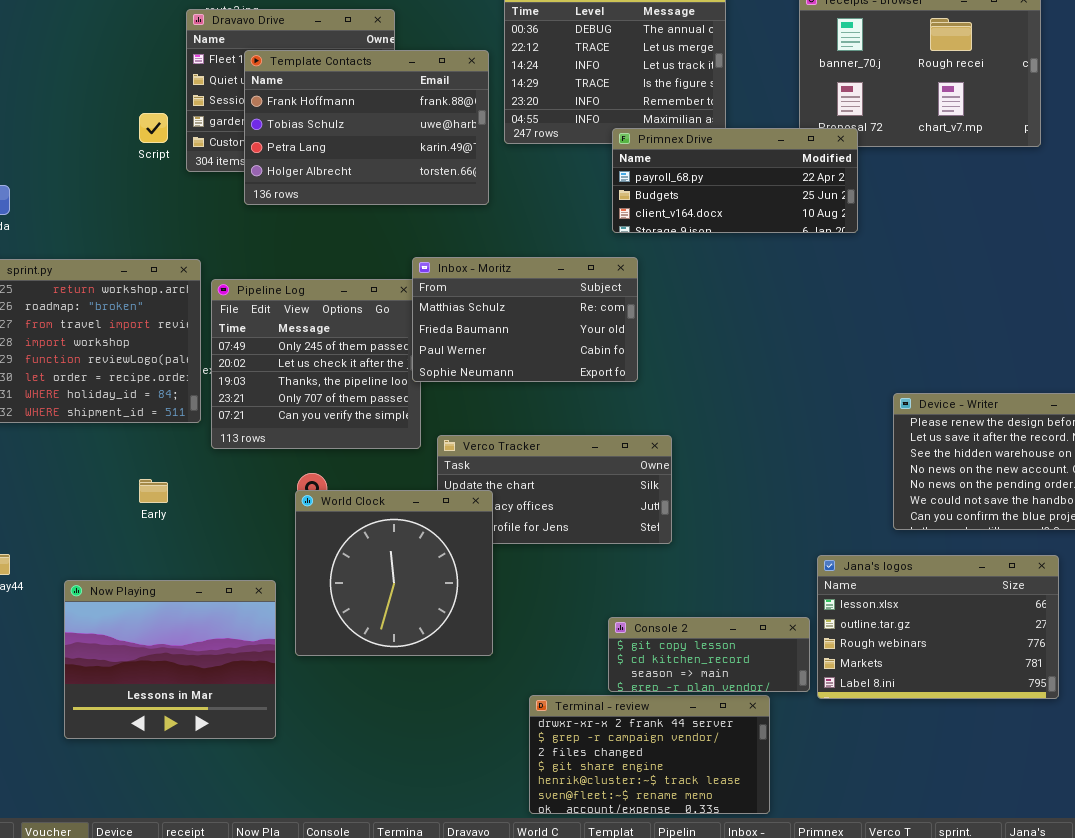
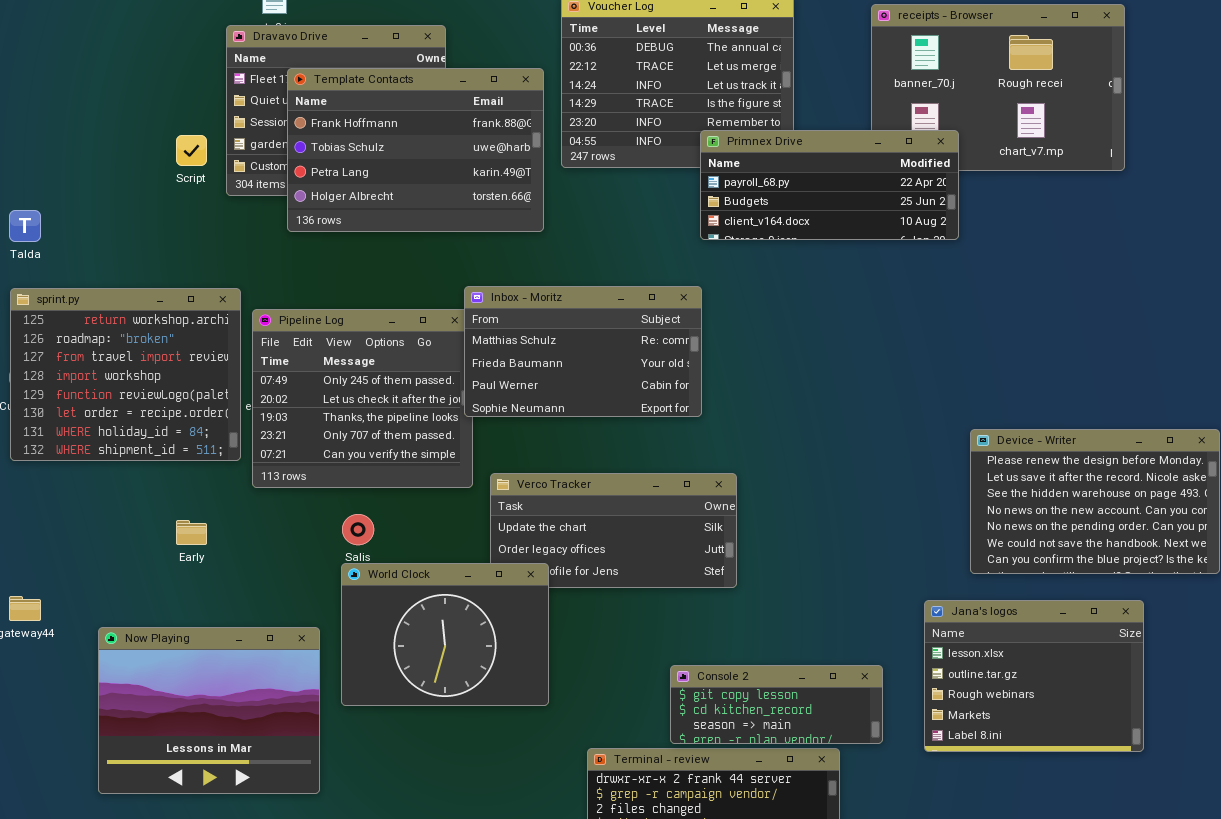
Primnex Drive: [612,128,858,233] -> [700,130,959,240], moved
World Clock: [295,490,493,656] -> [341,563,549,706], resized
Jana's logos: [817,555,1059,699] -> [924,600,1144,752], resized

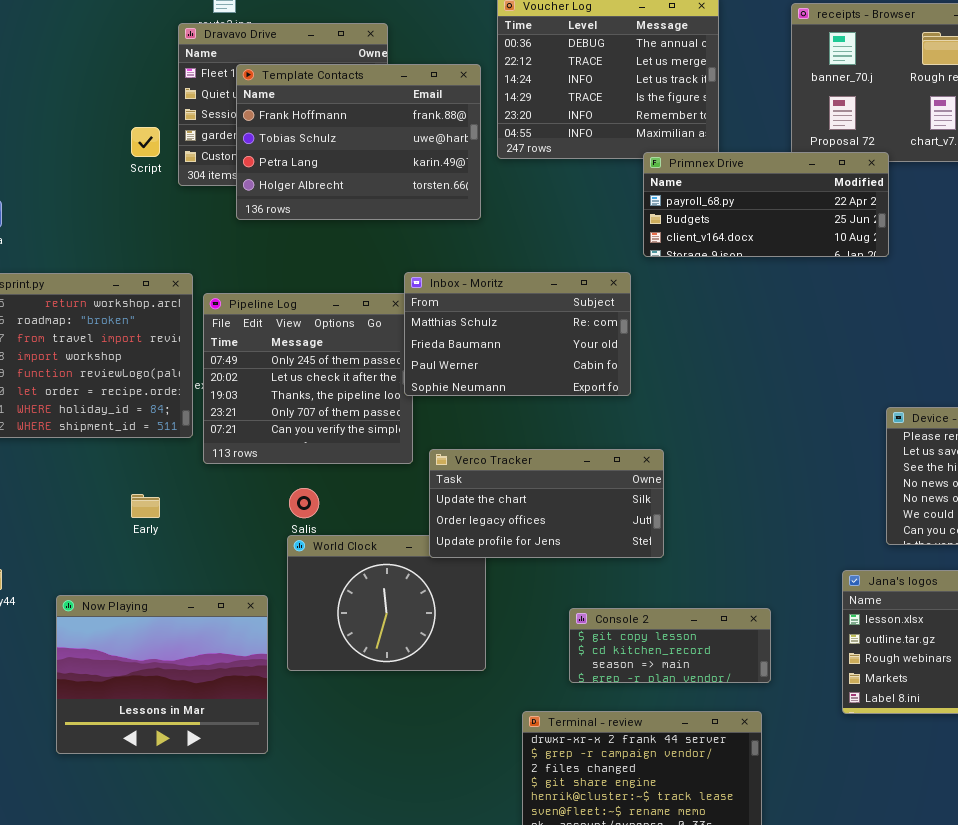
Primnex Drive: [700,130,959,240] -> [643,152,889,257], moved
Verco Tracker: [490,473,737,588] -> [429,449,664,558], raised
Console 2: [670,665,883,744] -> [569,608,771,683], moved

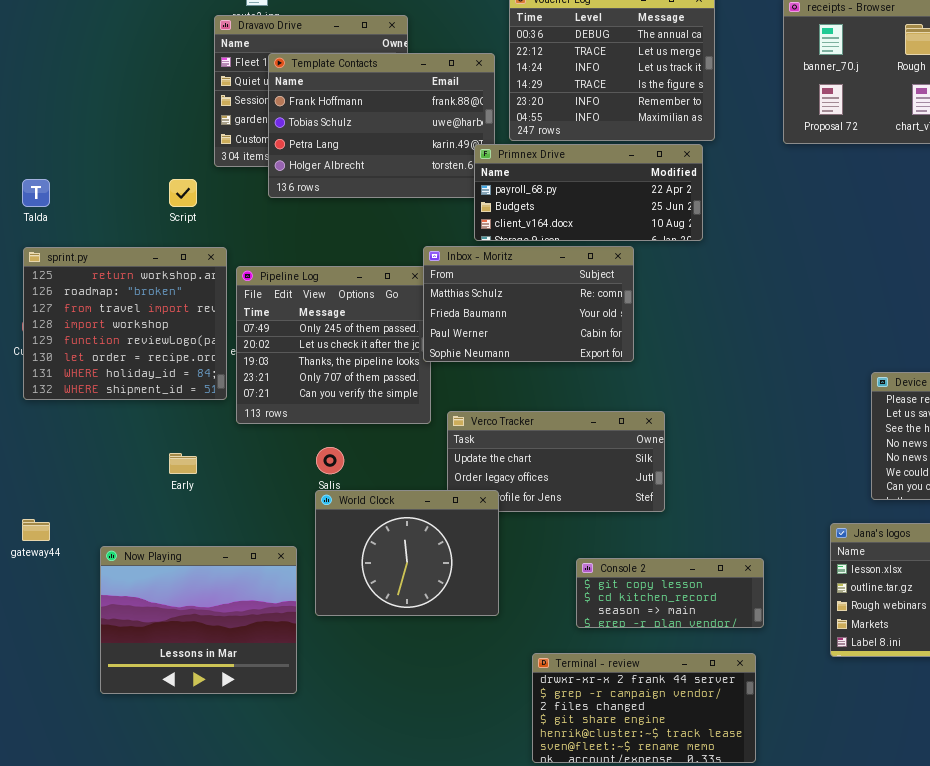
Script: [131,127,160,157] -> [169,179,197,207], moved
Primnex Drive: [643,152,889,257] -> [474,144,703,241], moved
World Clock: [287,535,486,671] -> [315,490,499,616], raised

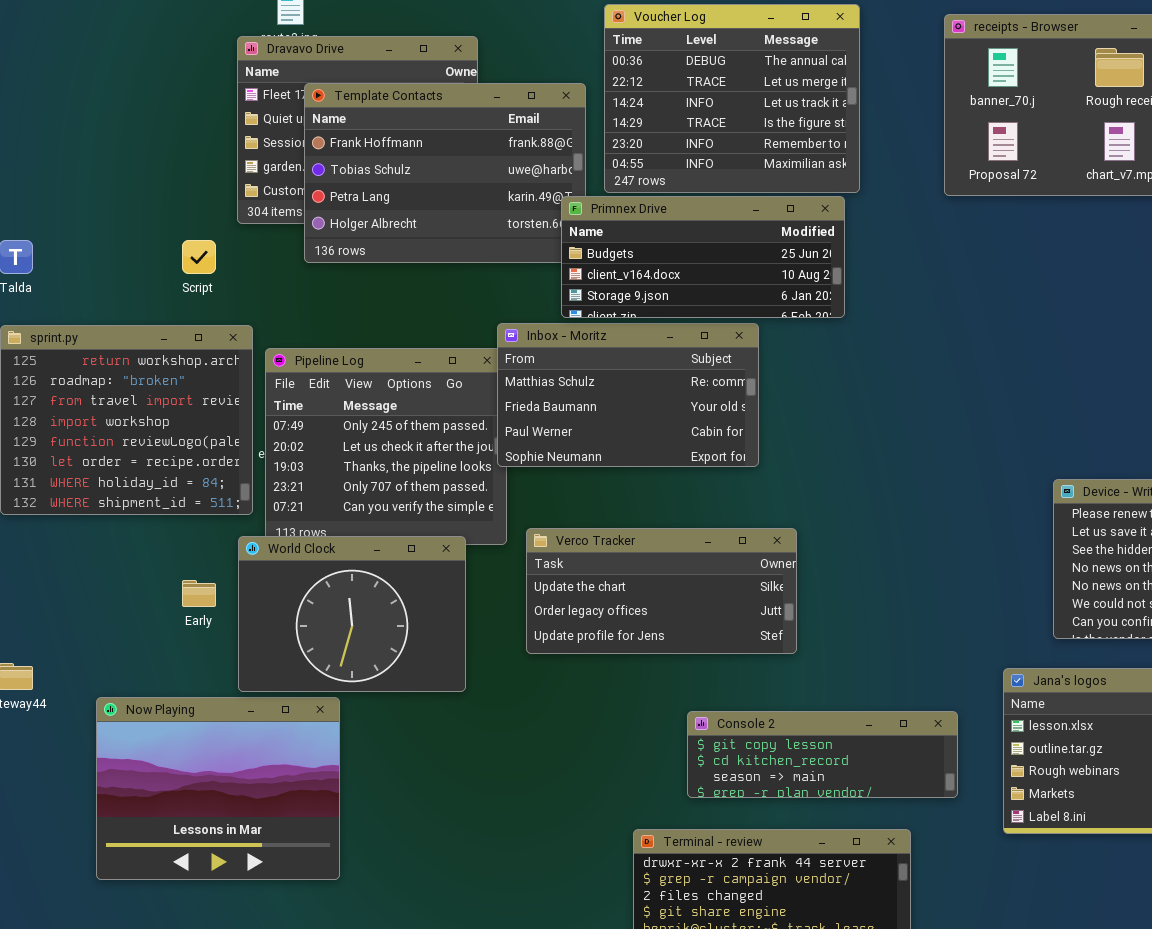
Primnex Drive: [474,144,703,241] -> [561,196,845,318], scrolled down 1 row
World Clock: [315,490,499,616] -> [238,536,466,692], moved
Console 2: [576,558,764,628] -> [687,711,958,798], resized

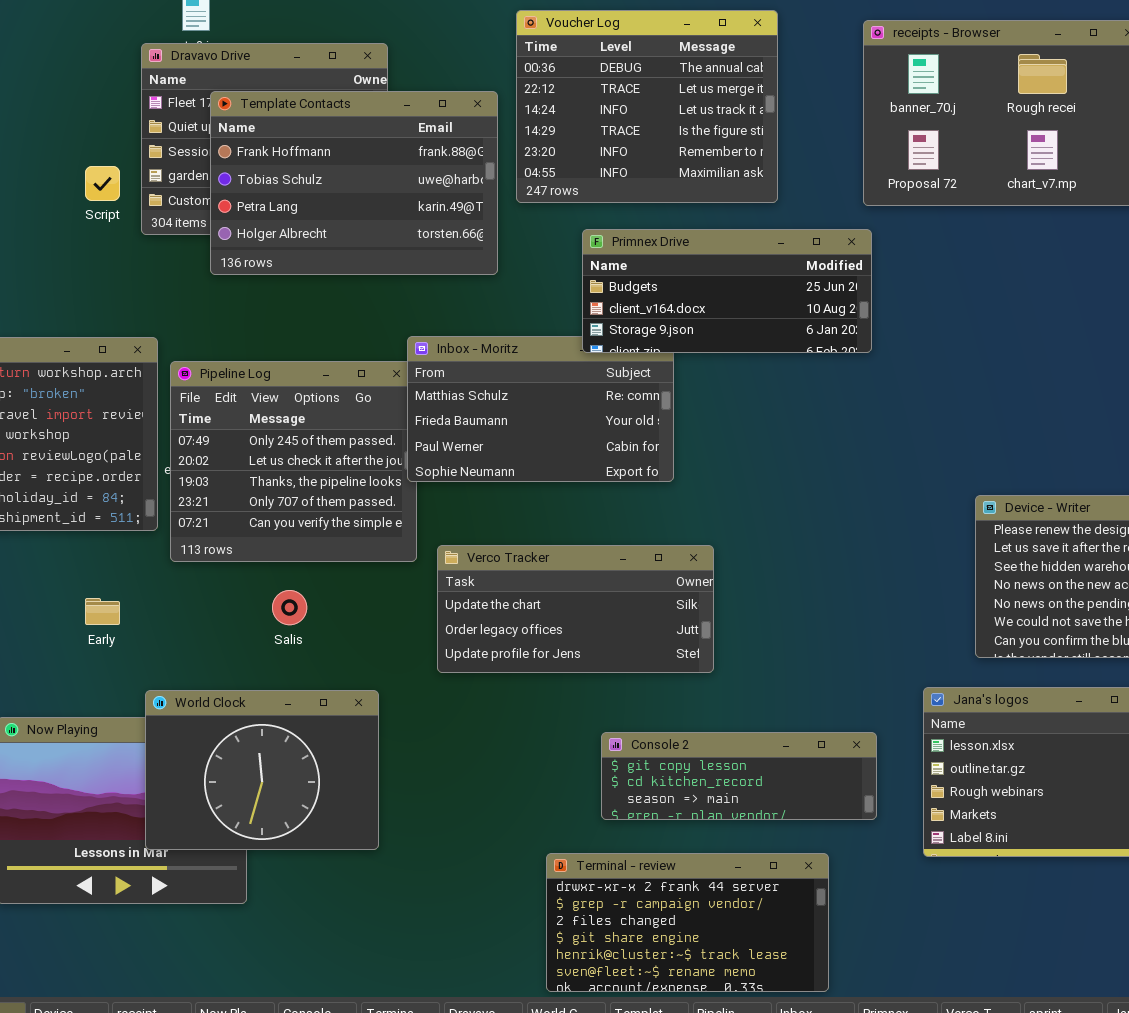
Primnex Drive: [561,196,845,318] -> [582,229,872,353], moved
Script: [182,240,216,274] -> [85,166,120,201], moved
World Clock: [238,536,466,692] -> [145,690,379,850], moved

